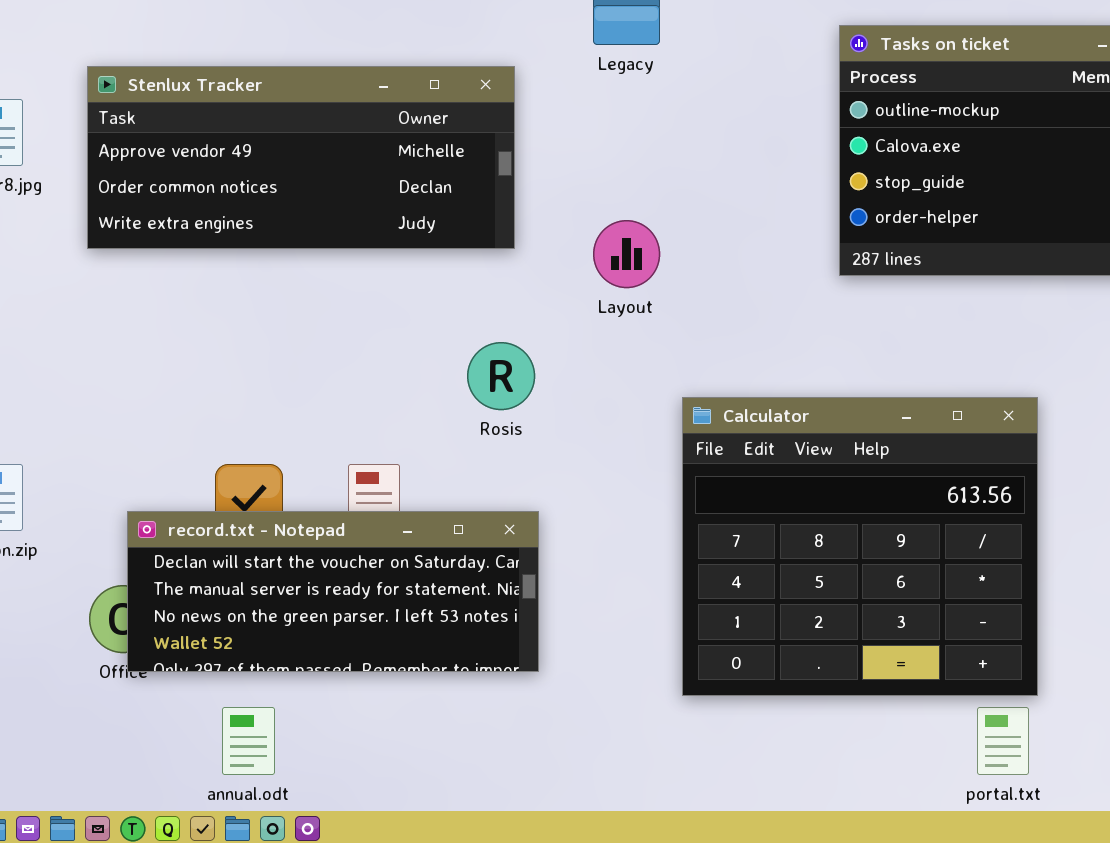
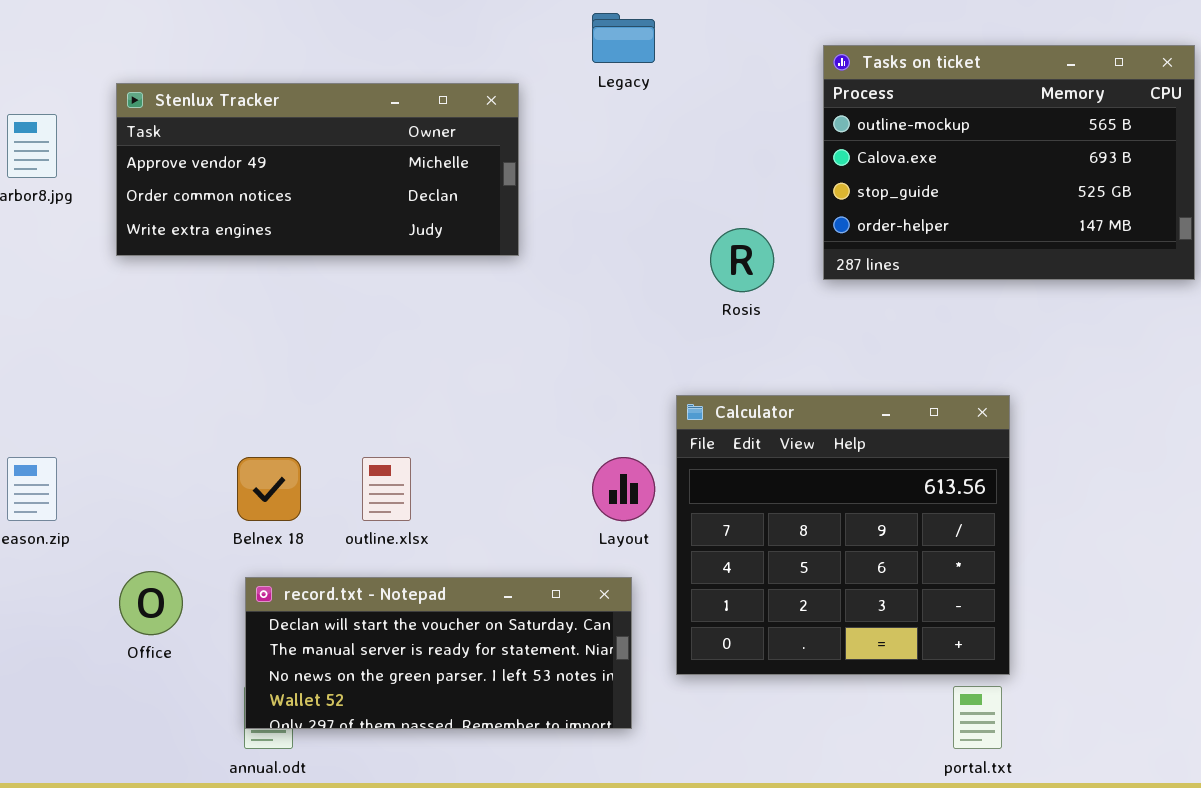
Layout: [593,220,660,288] -> [592,457,655,521], moved
Rosis: [467,342,535,410] -> [710,228,774,292], moved
record.txt - Notepad: [127,511,539,672] -> [245,577,632,729], moved

